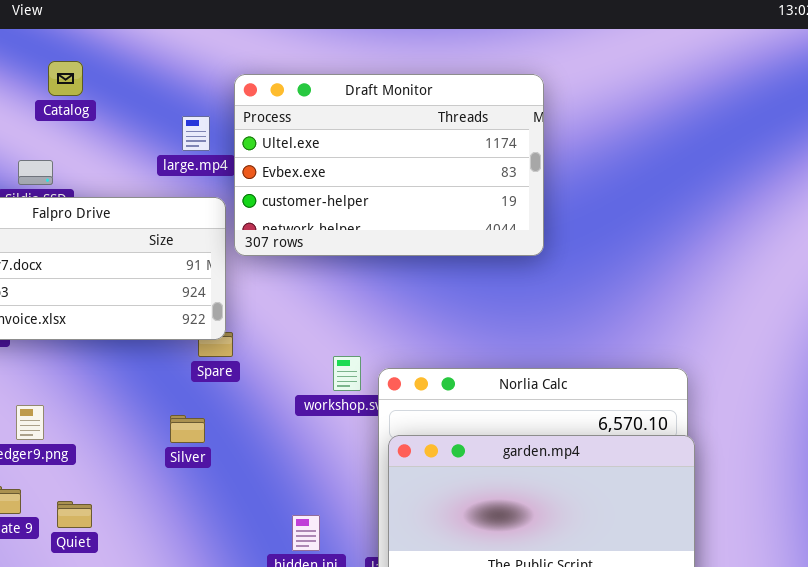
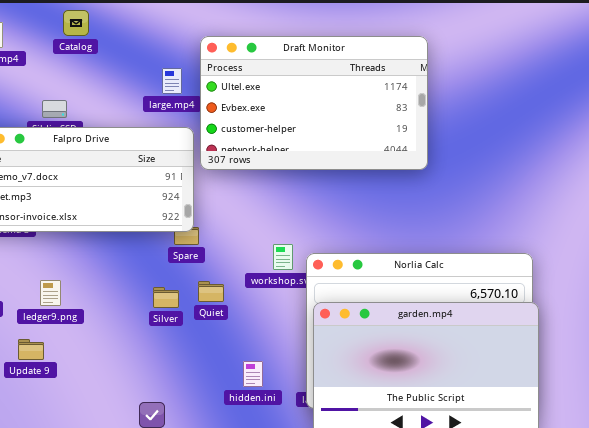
Catalog: [48,61,83,96] -> [63,10,89,36], moved
Quiet: [57,501,92,528] -> [198,281,224,302], moved

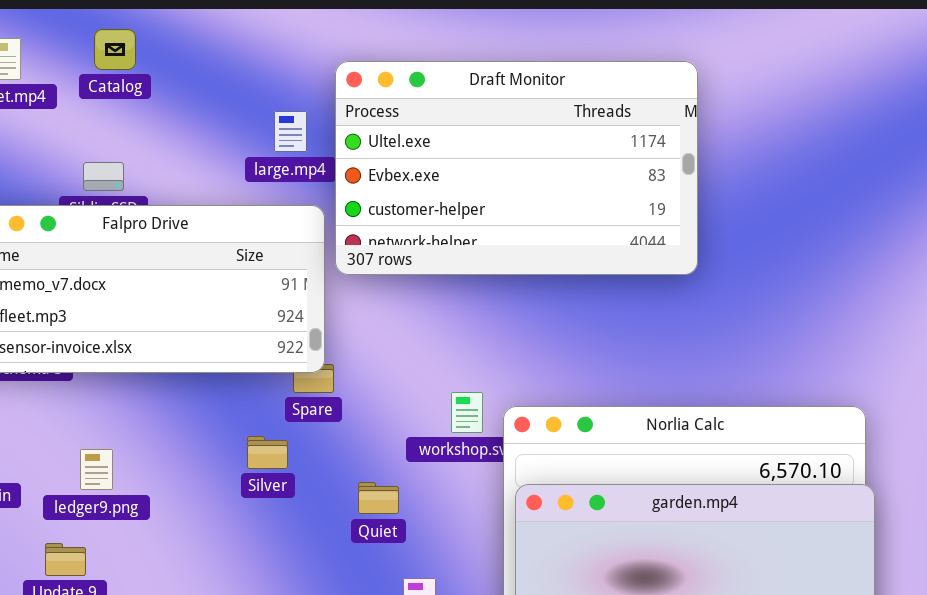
Catalog: [63,10,89,36] -> [94,29,136,70], moved
Quiet: [198,281,224,302] -> [358,482,399,514], moved
Silver: [153,287,179,308] -> [247,436,288,469], moved

